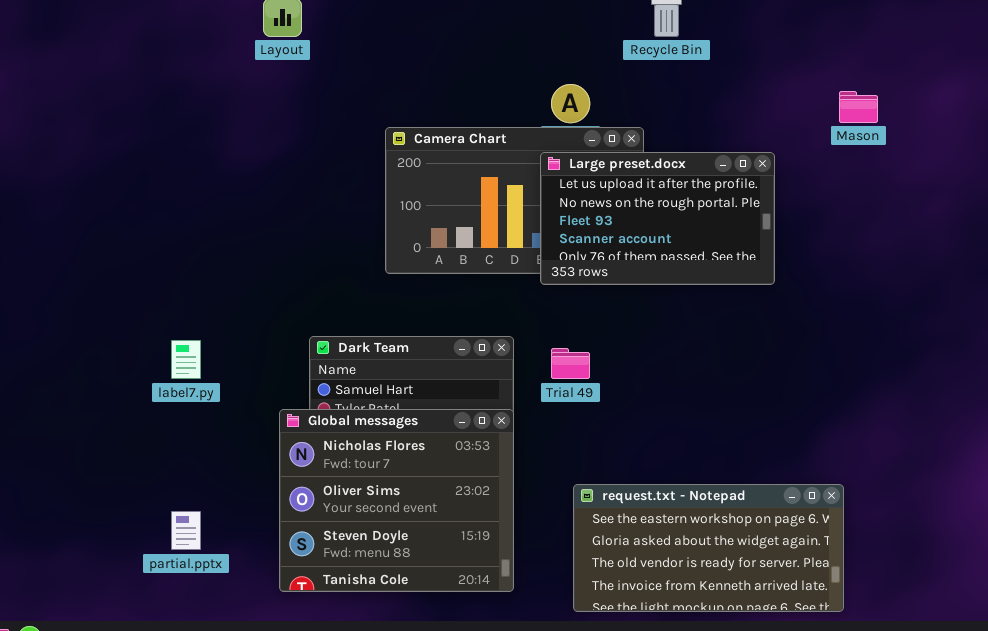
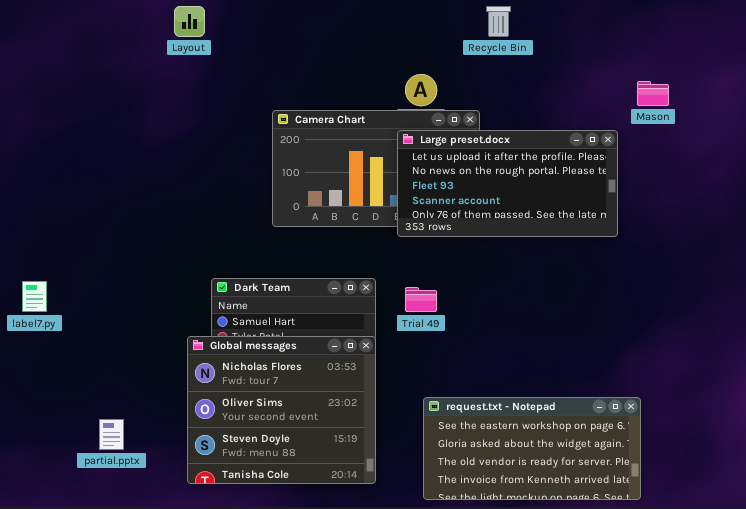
Large preset.docx: [540,152,775,285] -> [397,130,618,237], resized
label7.py: [171,340,201,379] -> [22,281,47,312], moved

